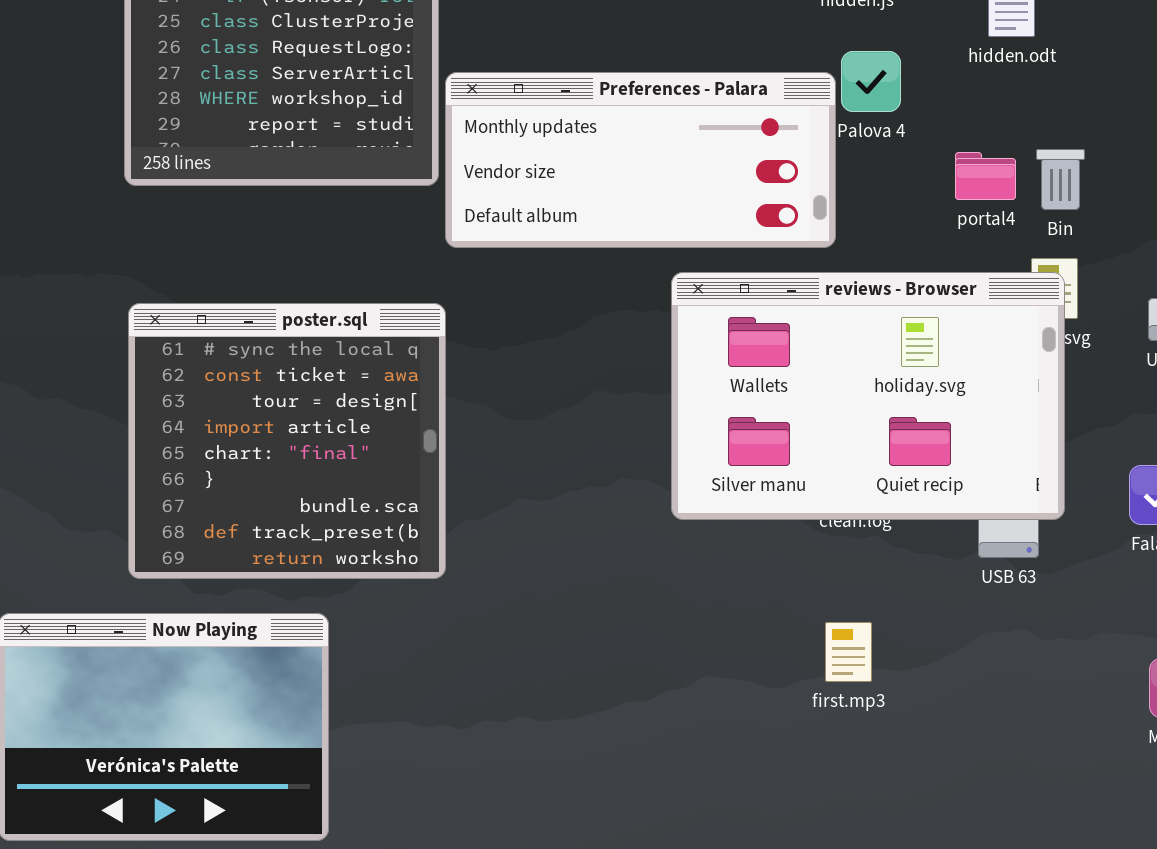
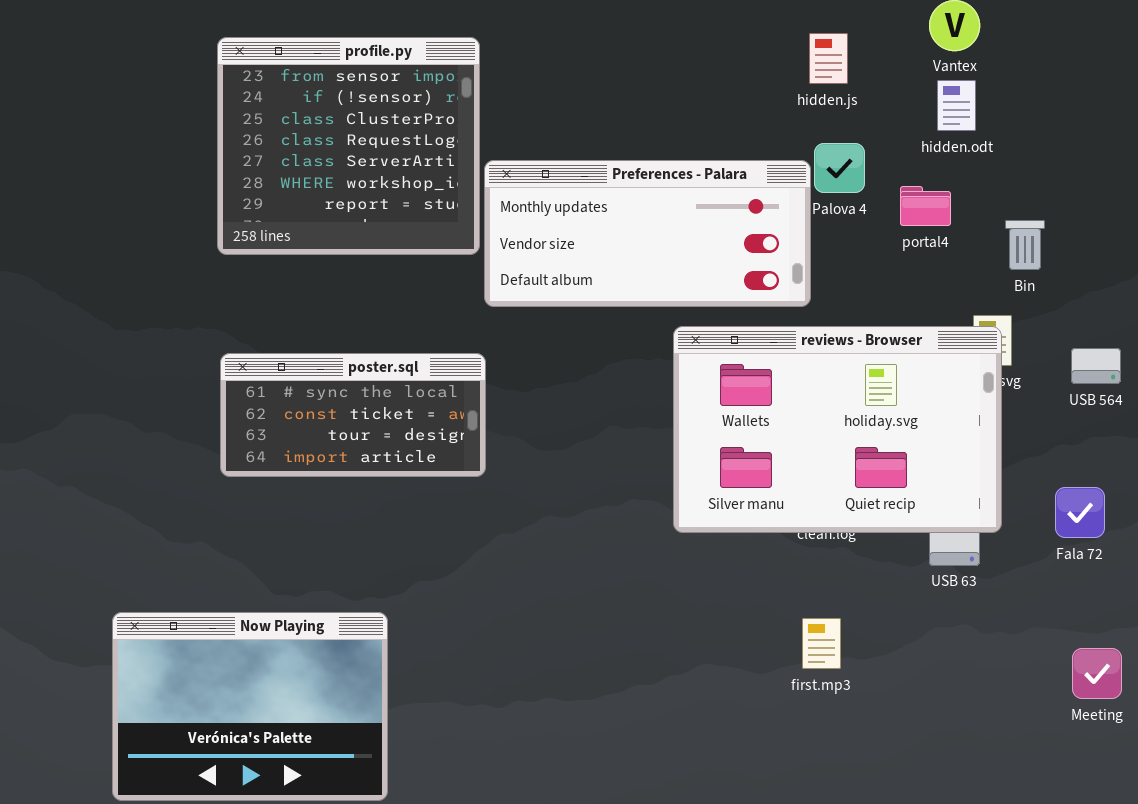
Bin: [1036,149,1085,210] -> [1005,220,1045,270], moved
portal4: [955,152,1016,200] -> [900,186,951,226], moved
poster.sql: [128,303,446,579] -> [220,353,486,477], resized

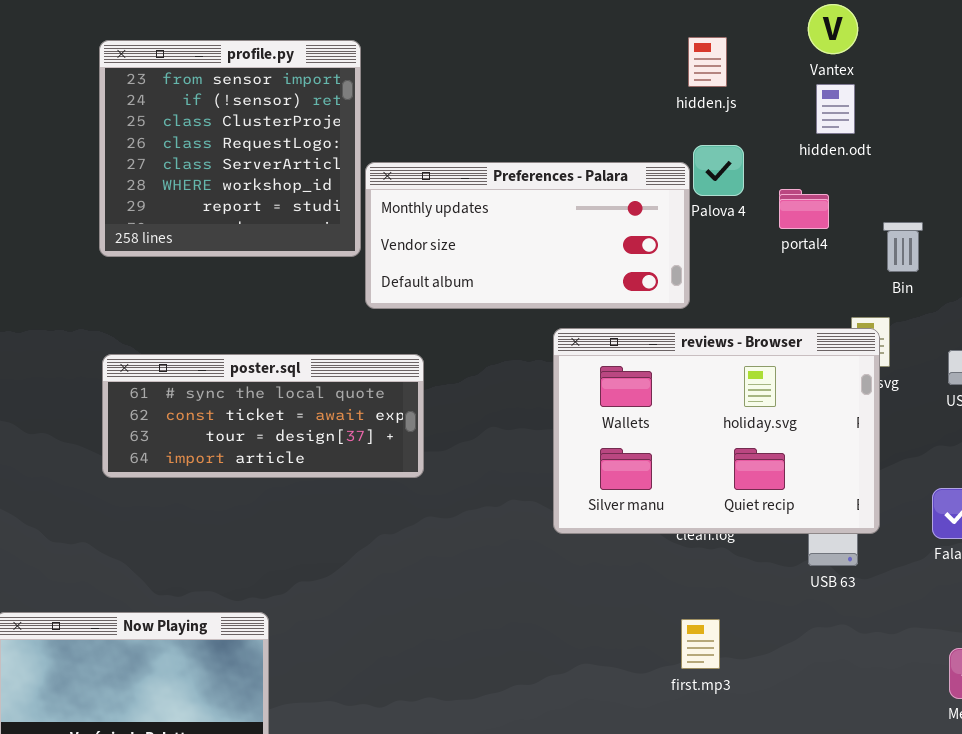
poster.sql: [220,353,486,477] -> [102,354,424,478], resized

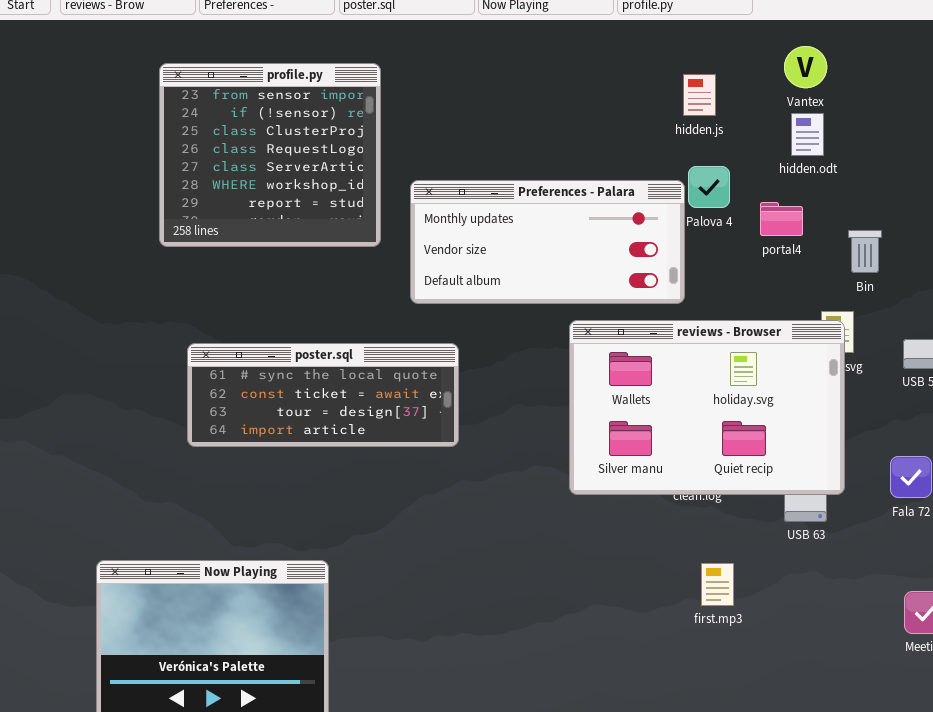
profile.py: [99,40,361,257] -> [159,63,381,247], moved
first.mp3: [681,619,720,669] -> [701,563,734,606], moved

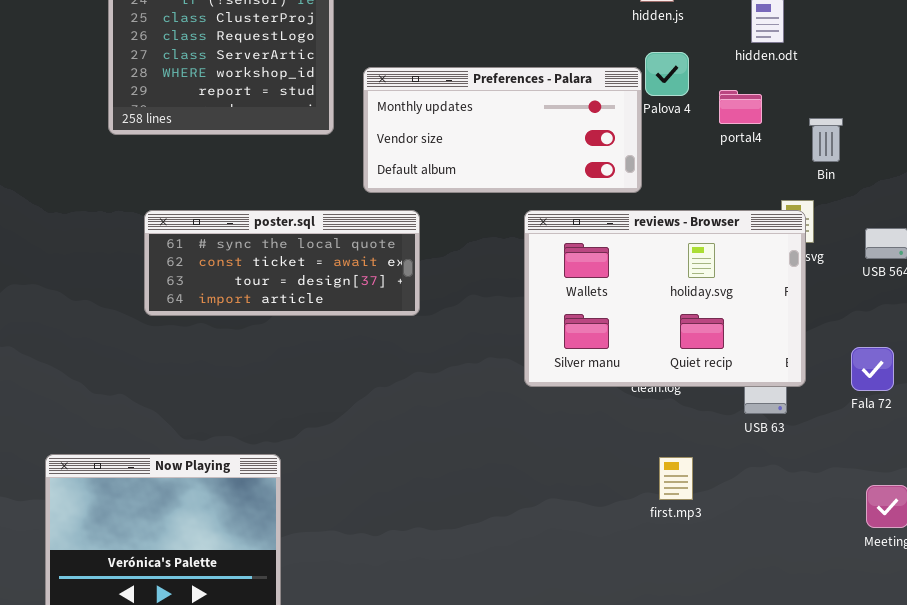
poster.sql: [187,343,459,447] -> [144,210,420,316], moved

